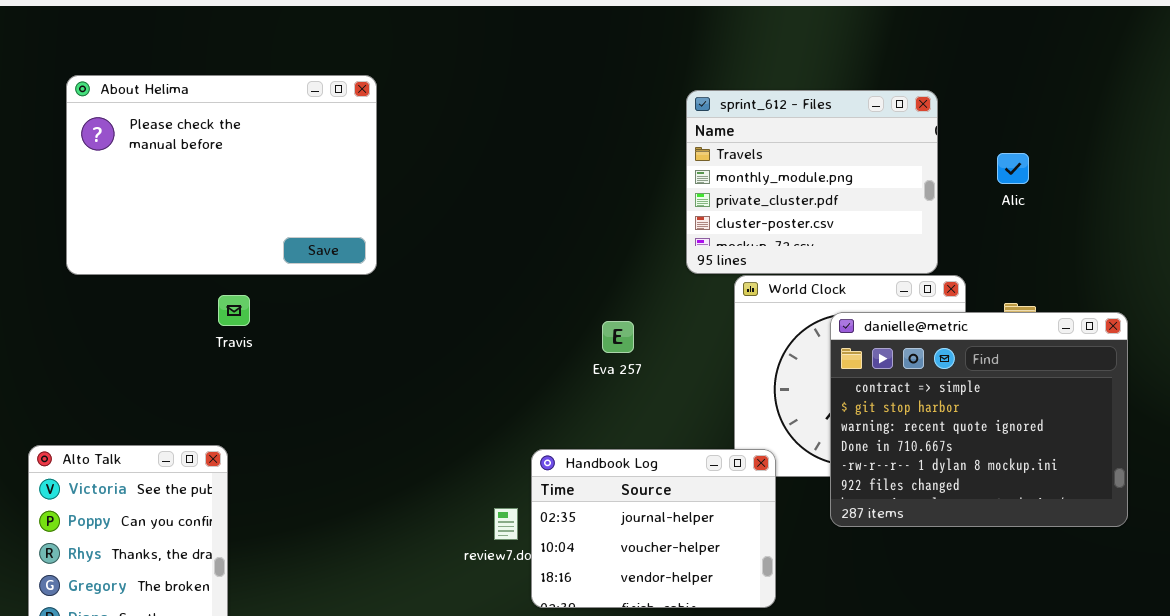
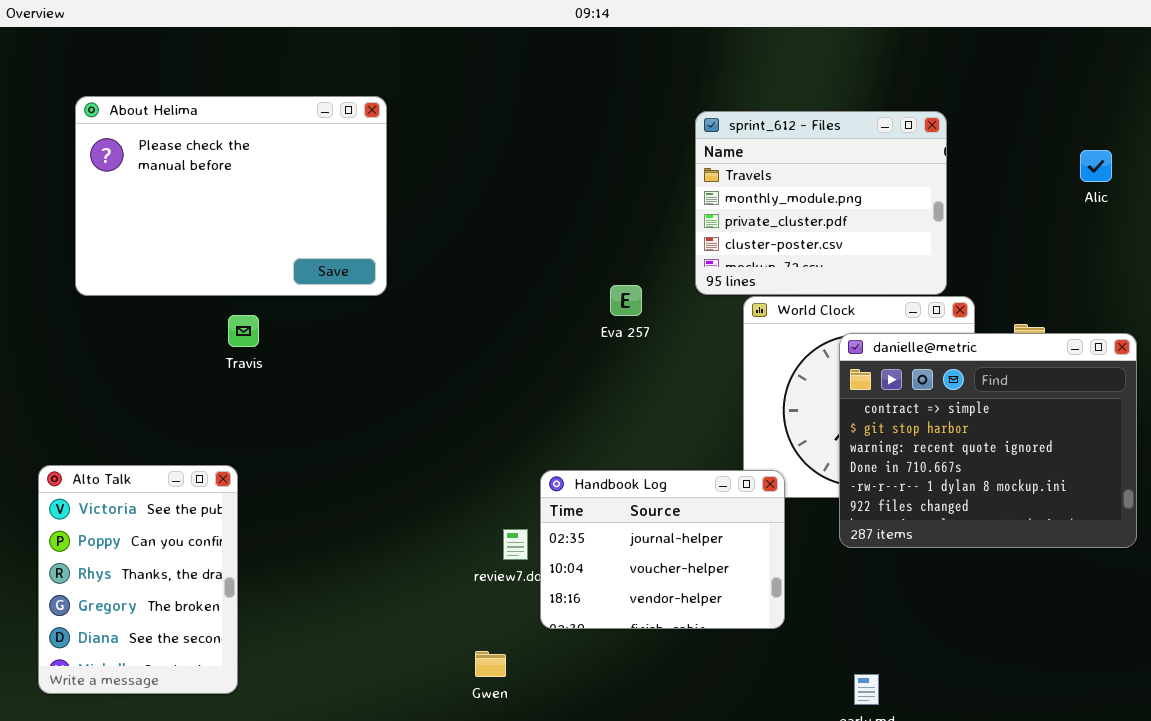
Alic: [997,153,1029,184] -> [1080,150,1112,182], moved
Eva 257: [602,321,634,353] -> [610,285,642,316], moved

